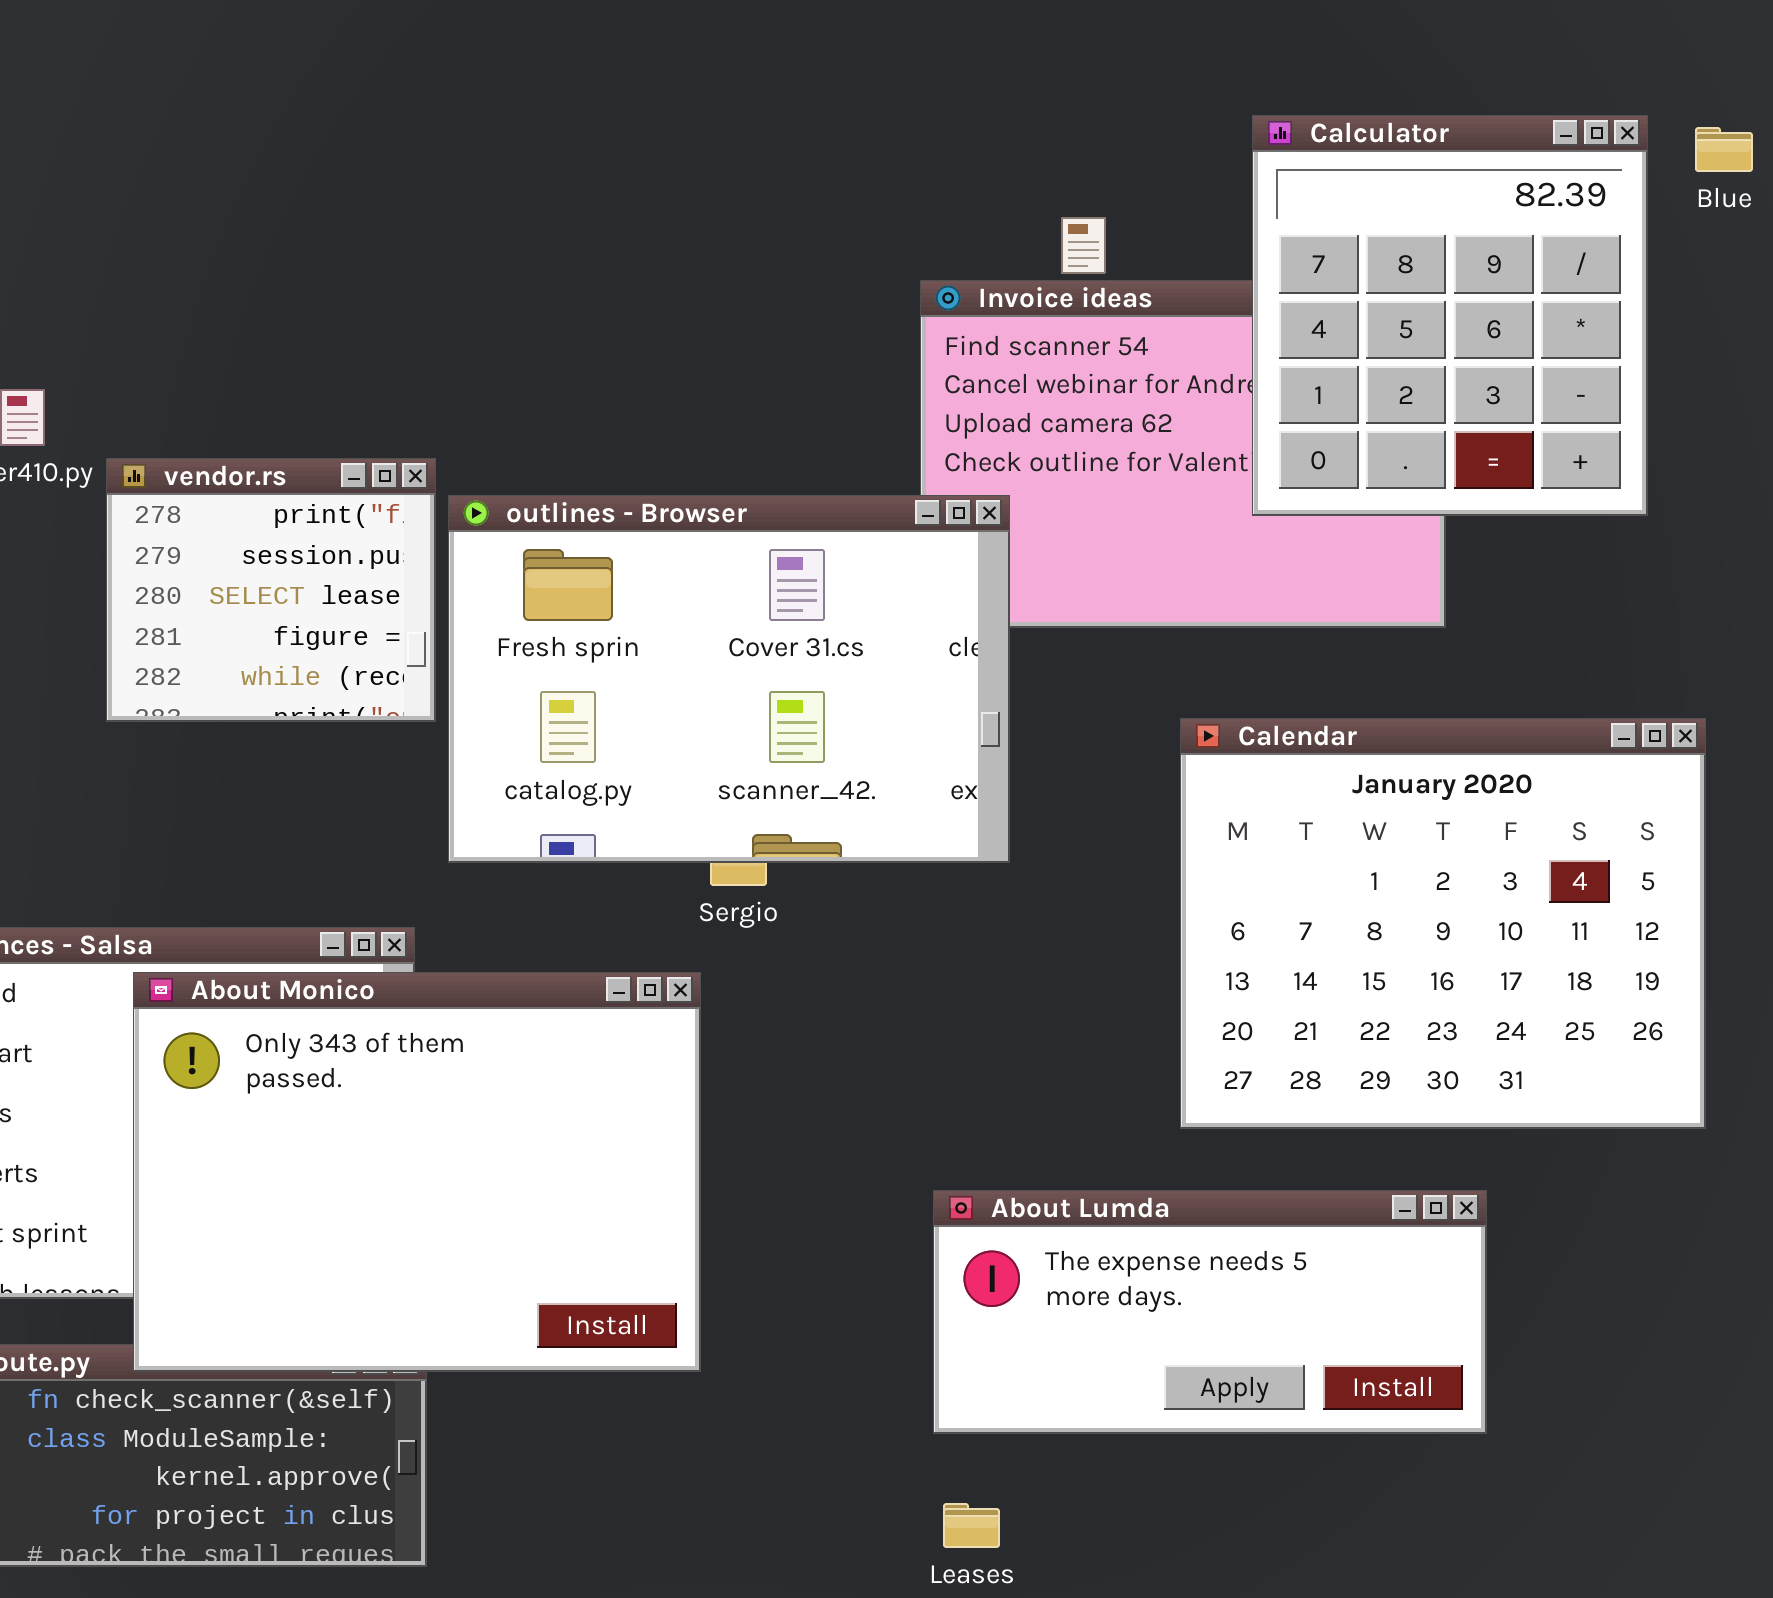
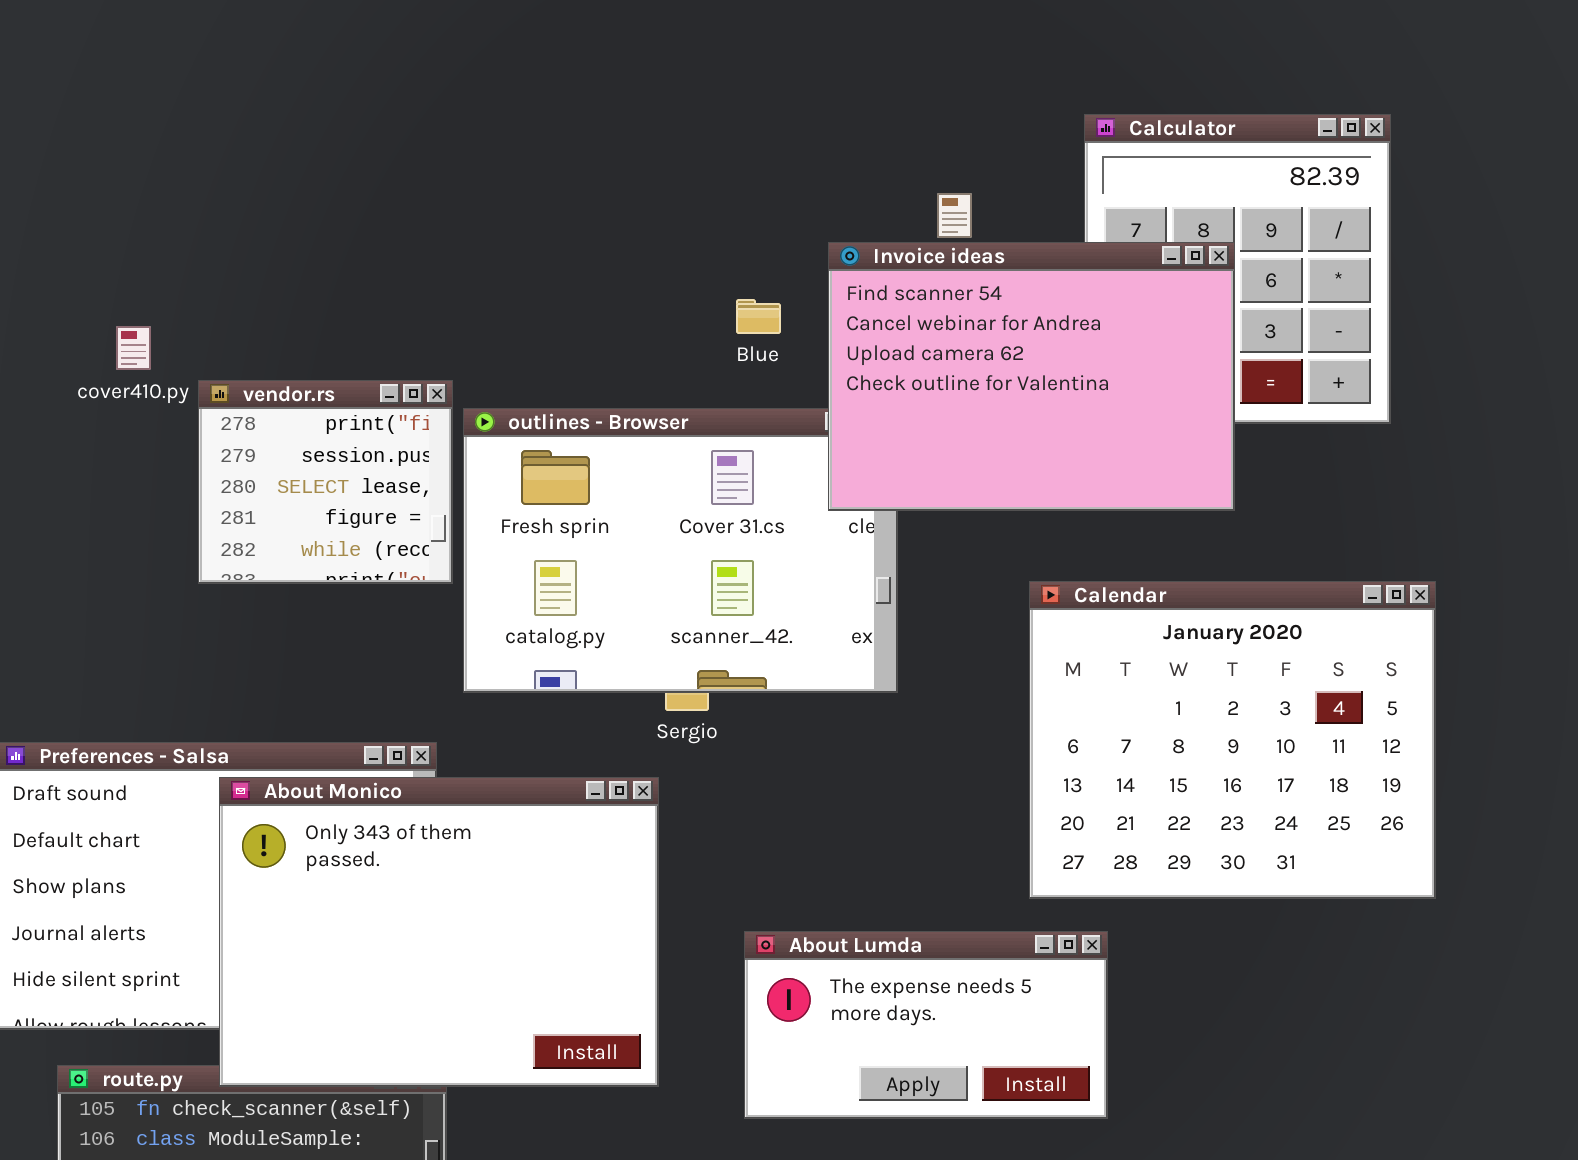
Blue: [1695,127,1753,172] -> [736,299,781,334], moved
Invoice ideas: [920,280,1446,628] -> [828,242,1235,511], raised
About Lumda: [933,1190,1487,1434] -> [744,931,1108,1119], moved, resized

